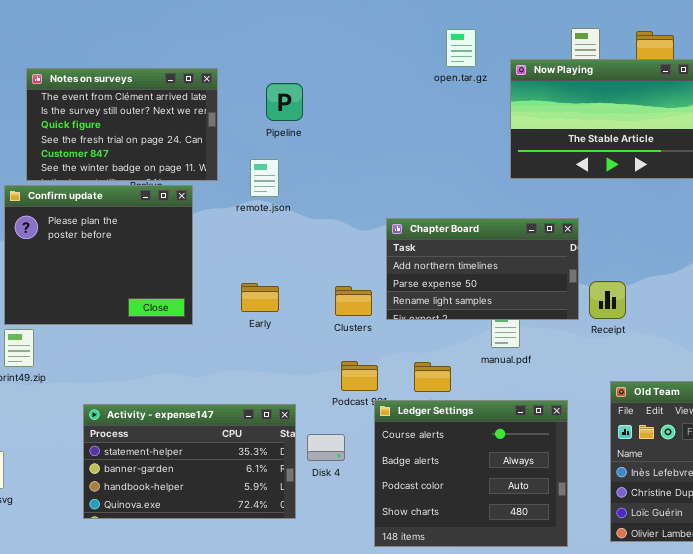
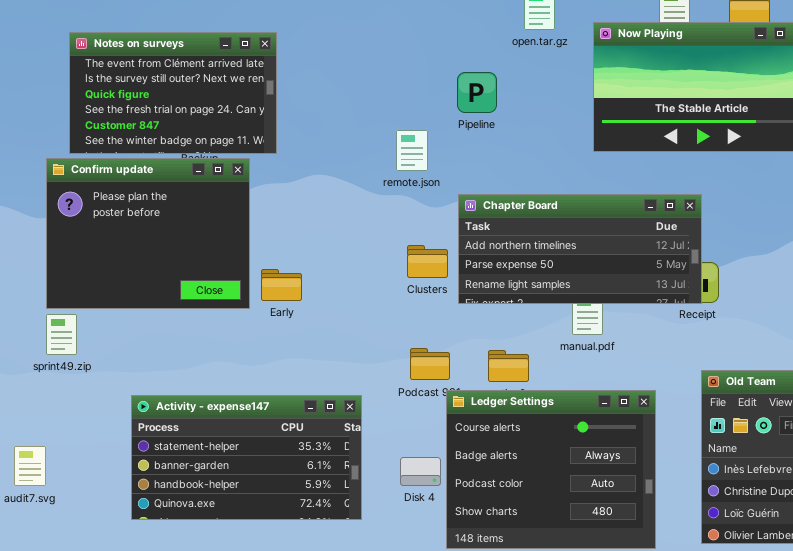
Pipeline: [266,83,303,121] -> [457,72,497,113], moved
remote.json: [250,159,279,197] -> [396,130,428,171], moved
Chapter Board: [386,218,579,320] -> [458,194,702,304], resized
Early: [241,283,279,312] -> [261,269,302,301], moved
Clusters: [335,286,372,316] -> [407,245,448,278], moved
Disk 4: [307,434,345,461] -> [400,457,441,486], moved

